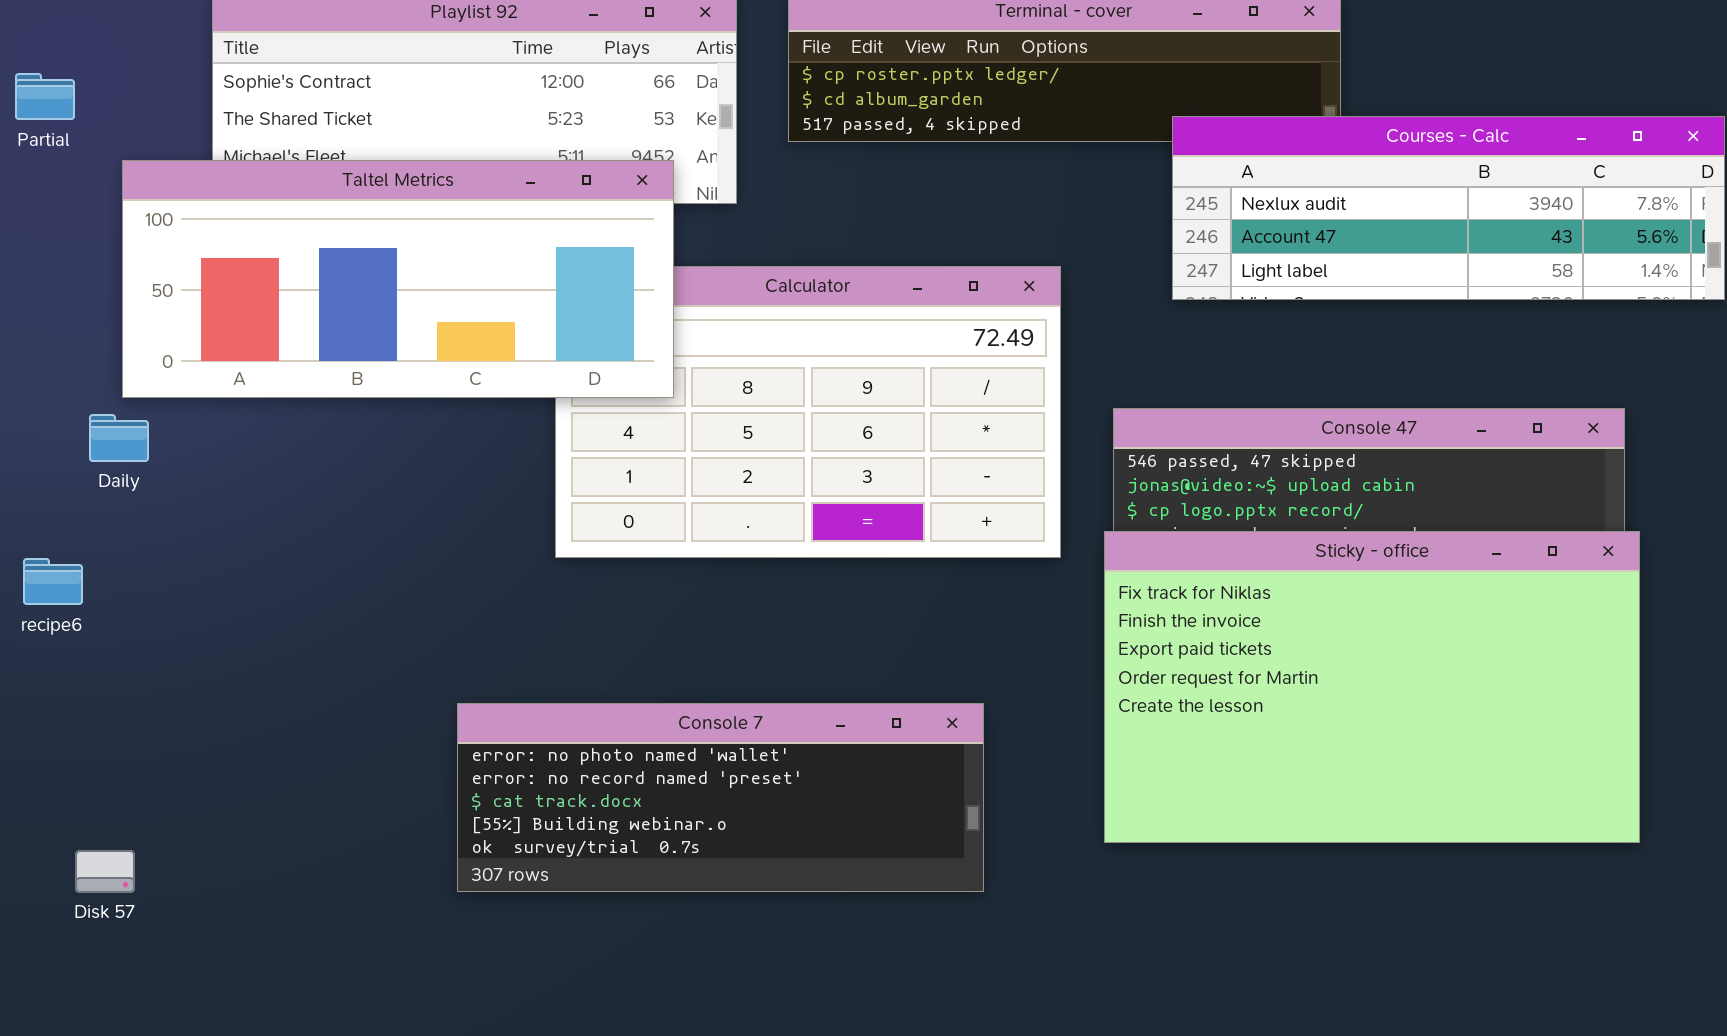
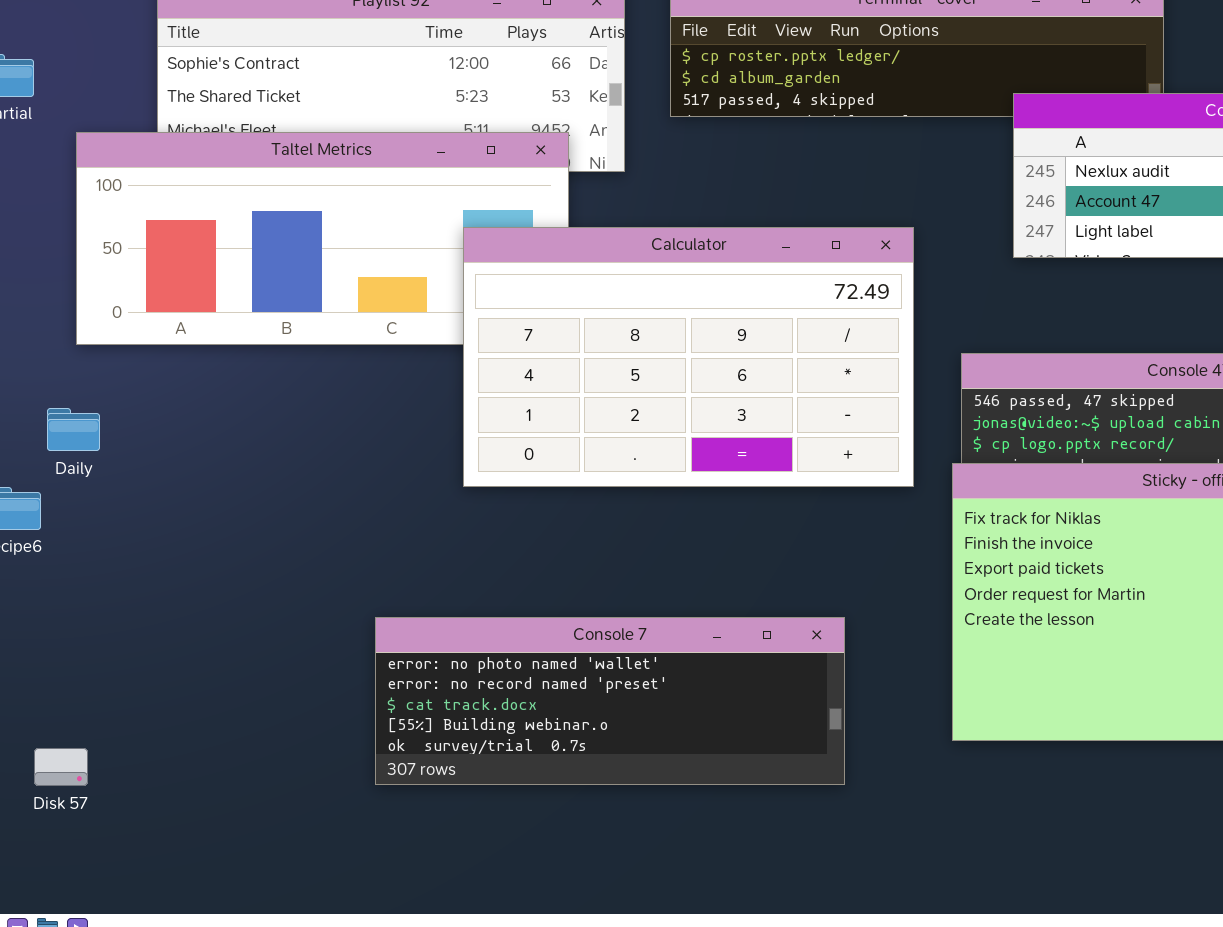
Calculator: [555,266,1061,558] -> [463,227,914,487], raised
Daily: [89,414,149,462] -> [47,408,100,451], moved

